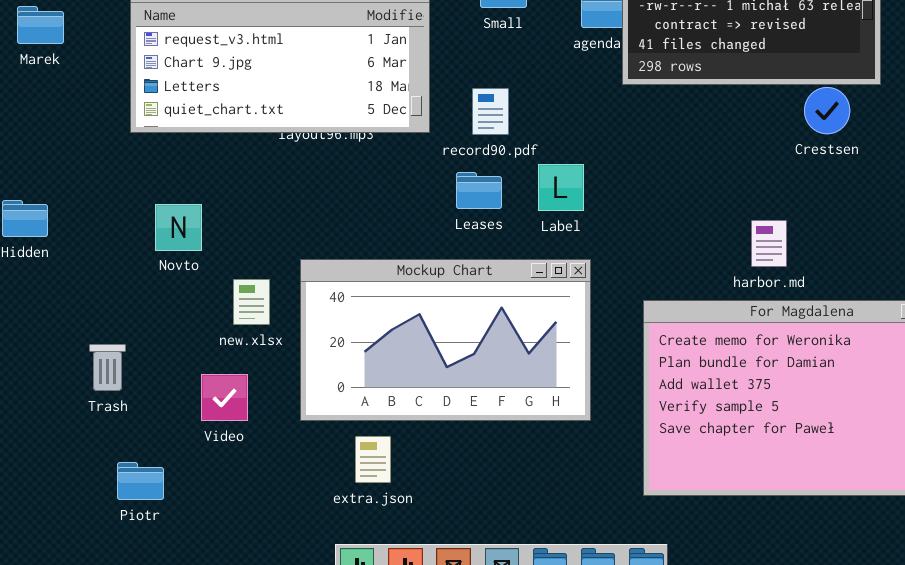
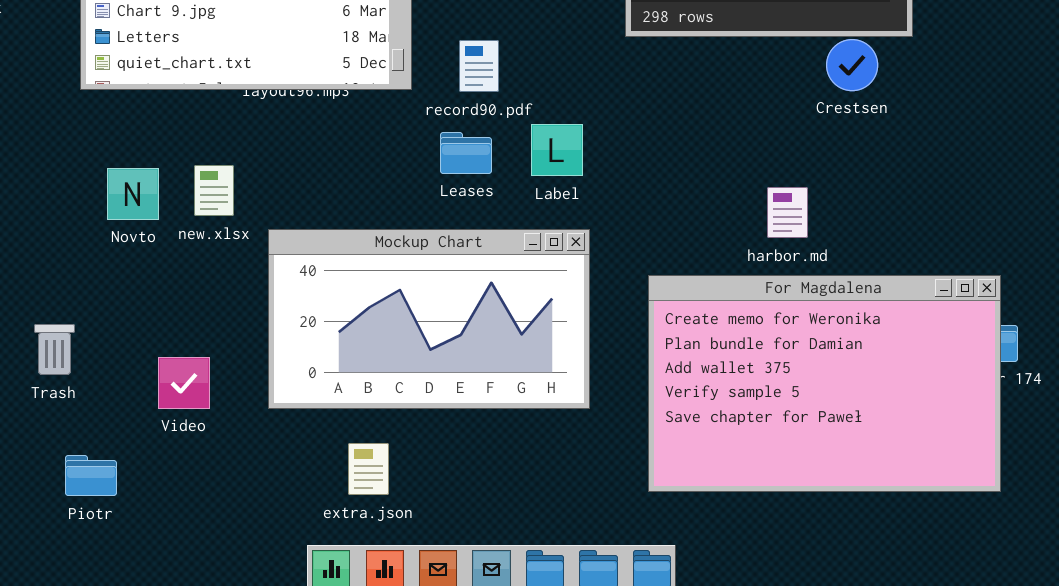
new.xlsx: [233,279,270,325] -> [194,165,234,216], moved
extra.json: [355,436,391,483] -> [348,443,389,495], moved

